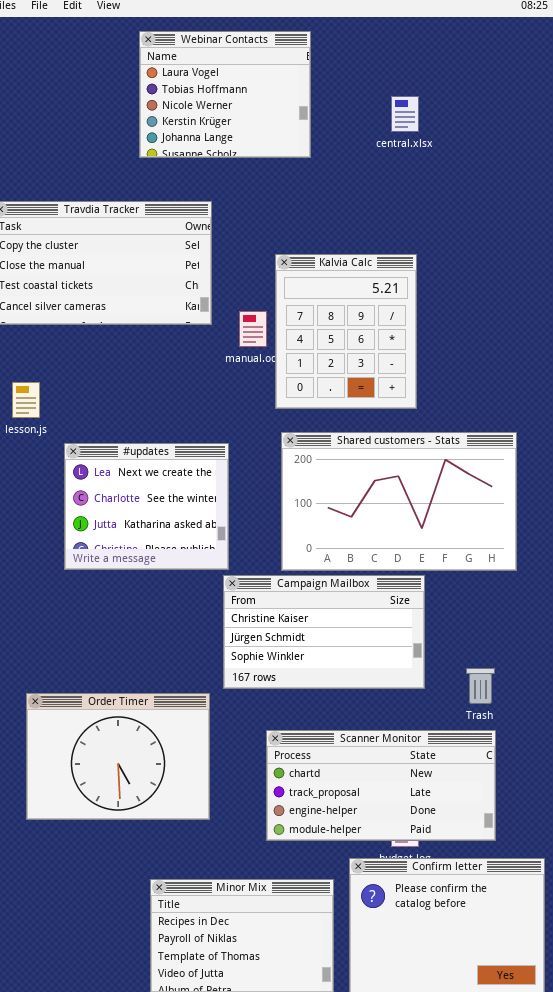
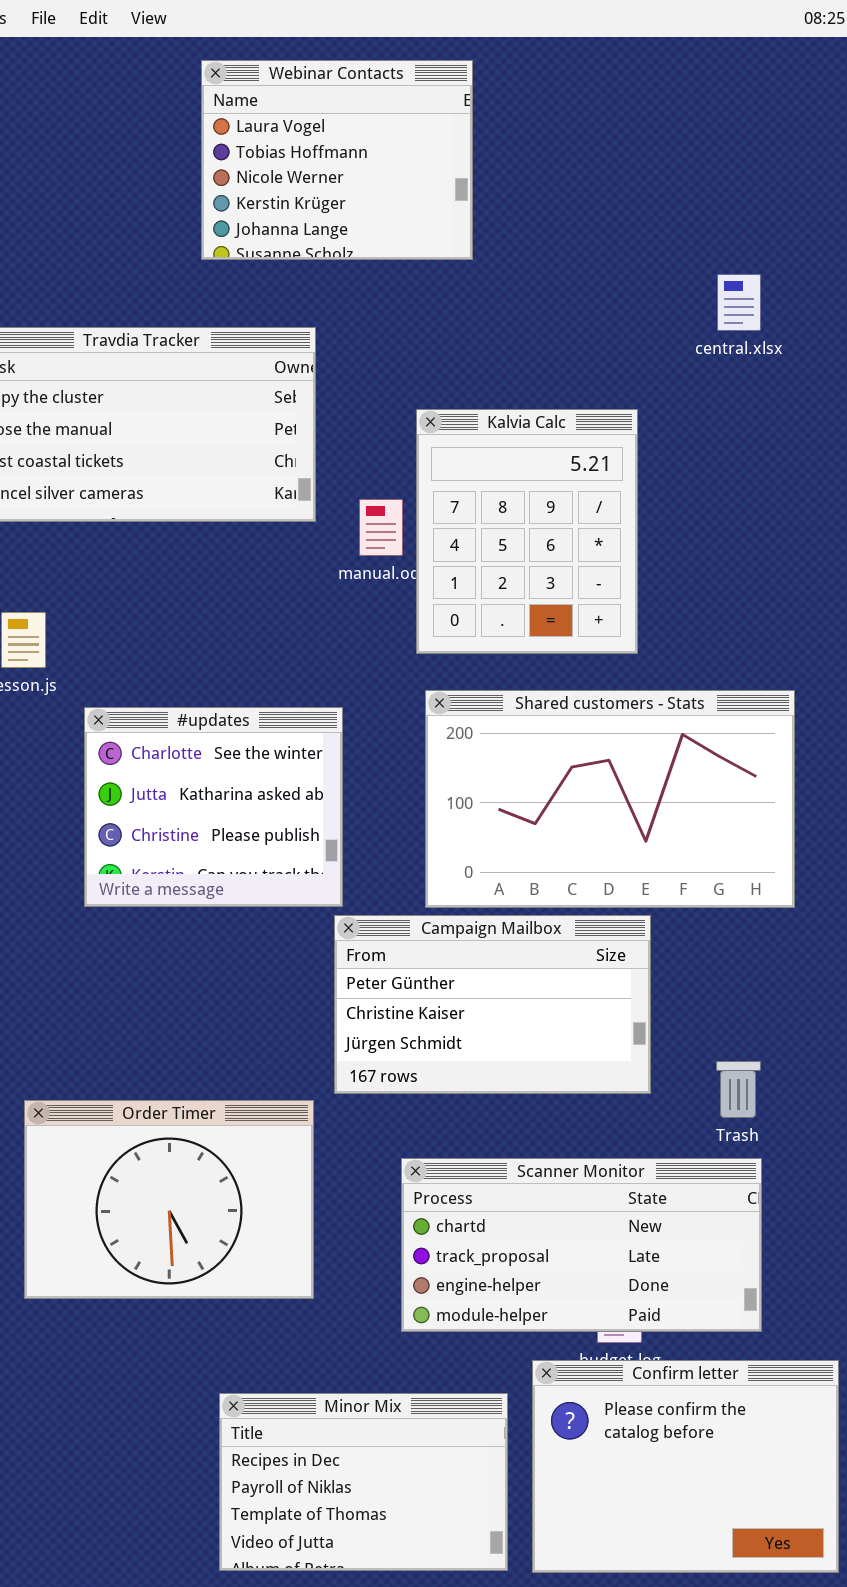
central.xlsx: [391,96,419,132] -> [717,274,761,331], moved
#updates: [64,443,229,570] -> [84,707,343,907], scrolled down 1 row
Campaign Mailbox: [223,575,425,689] -> [334,915,651,1094], scrolled up 1 row

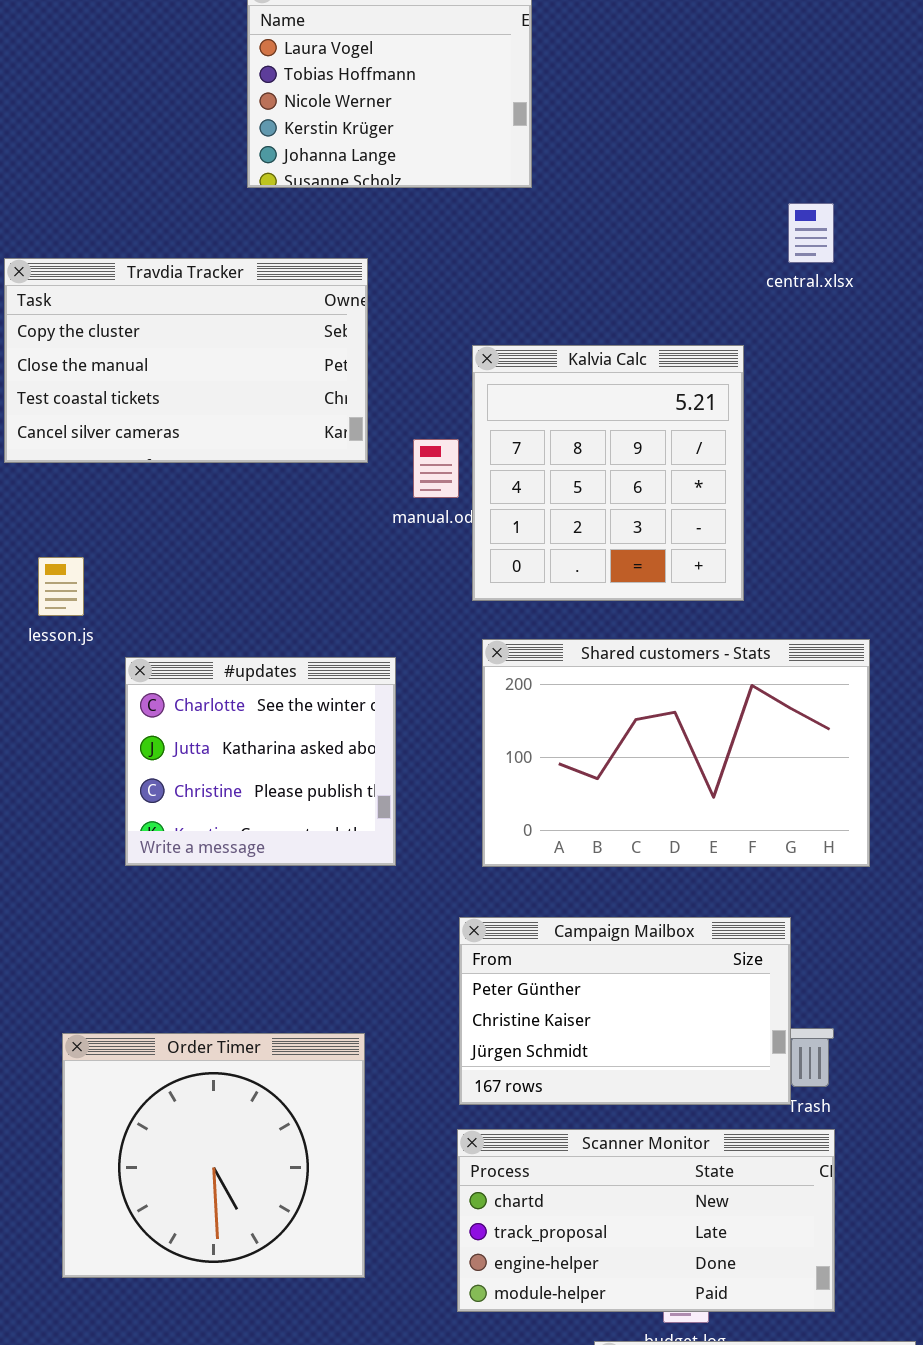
Kalvia Calc: [416,409,638,654] -> [472,345,744,601], resized
Campaign Mailbox: [334,915,651,1094] -> [459,917,791,1105], moved
Order Timer: [24,1100,314,1299] -> [62,1033,365,1278], resized

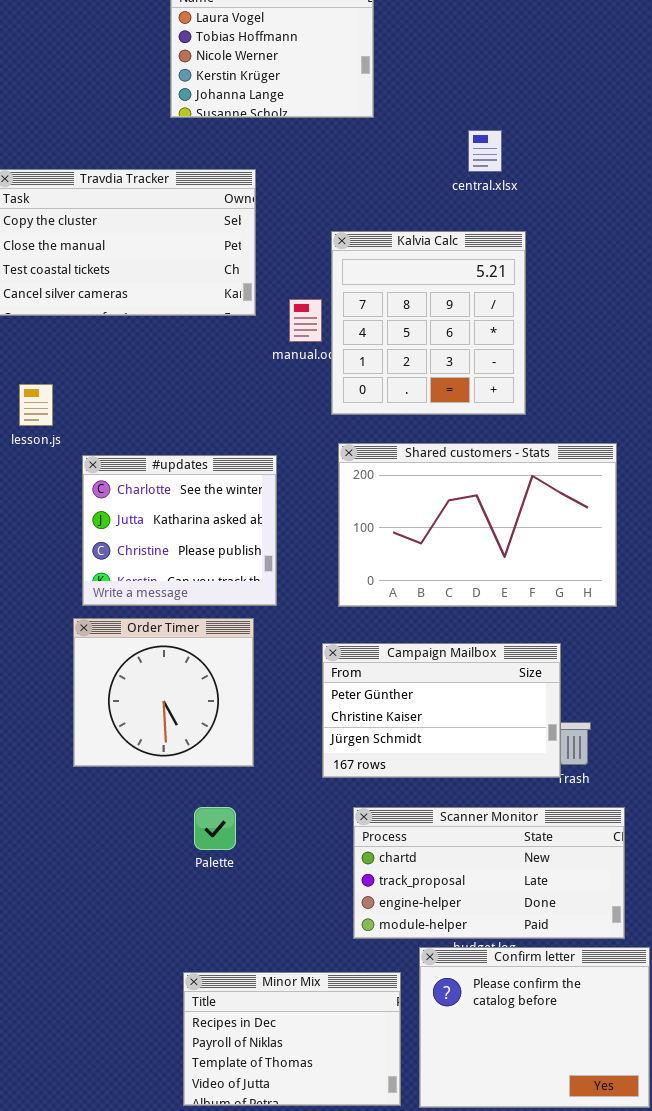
central.xlsx: [788,203,834,263] -> [468,130,502,172], moved
Order Timer: [62,1033,365,1278] -> [73,618,254,767], moved, resized
Scanner Monitor: [457,1129,835,1312] -> [353,807,625,939], moved

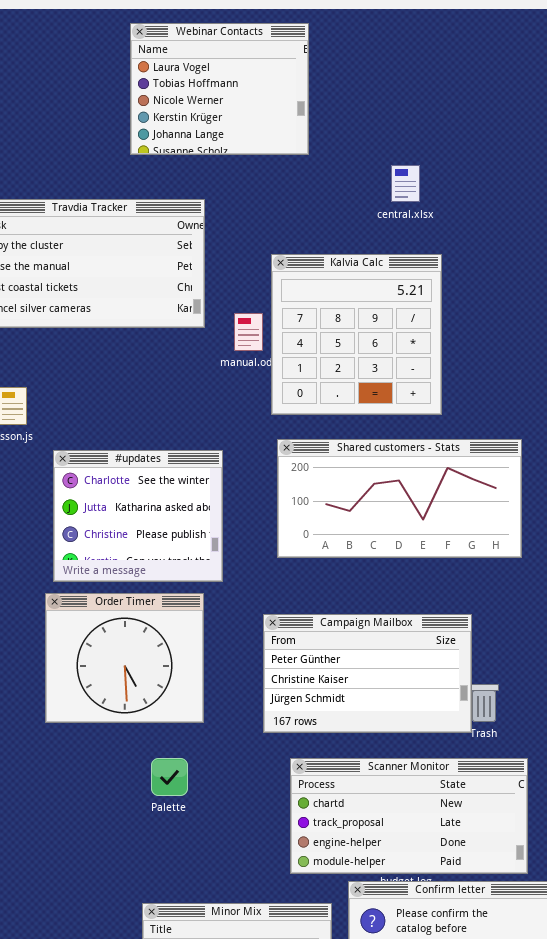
Shared customers - Stats: [338,443,617,607] -> [277,439,522,558], resized

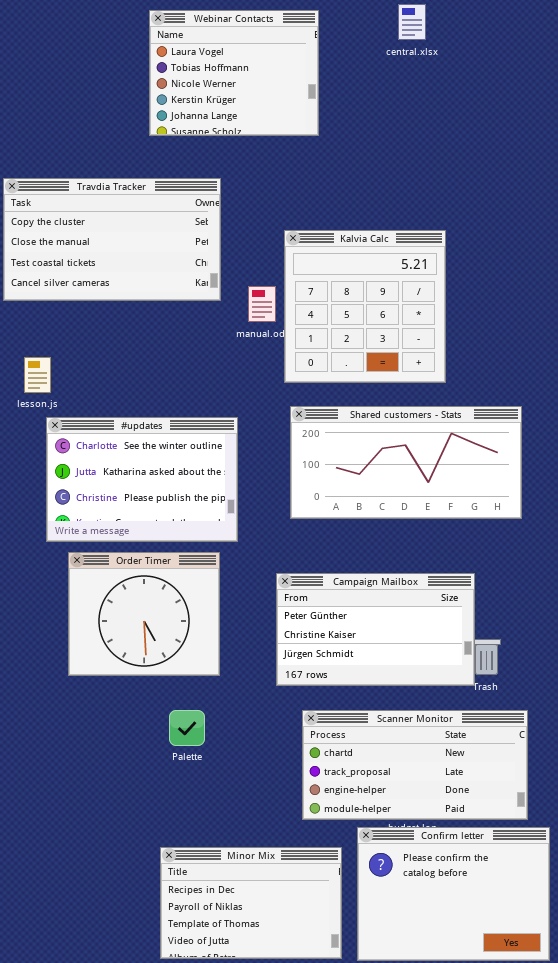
central.xlsx: [391,165,420,202] -> [398,4,426,40], moved
#updates: [53,450,223,582] -> [46,417,238,542], resized

